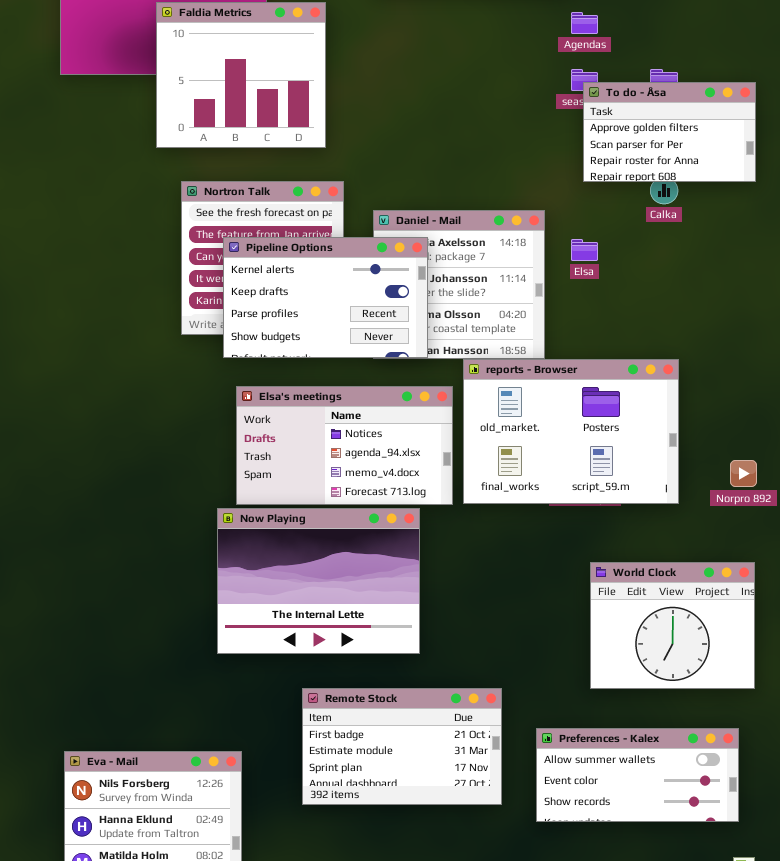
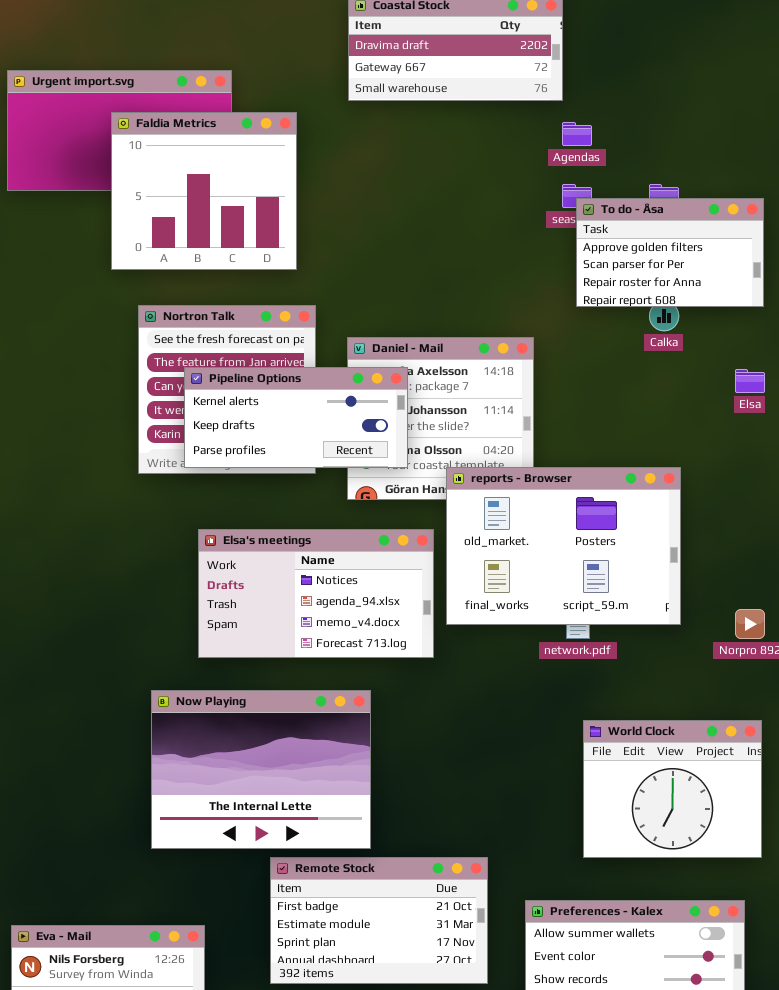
Pipeline Options: [223,237,428,358] -> [184,367,408,468], resized
Elsa: [571,239,598,261] -> [735,369,765,393], moved
reports - Browser: [463,359,679,504] -> [446,467,681,625], moved
Now Playing: [217,508,420,654] -> [151,690,371,849], moved

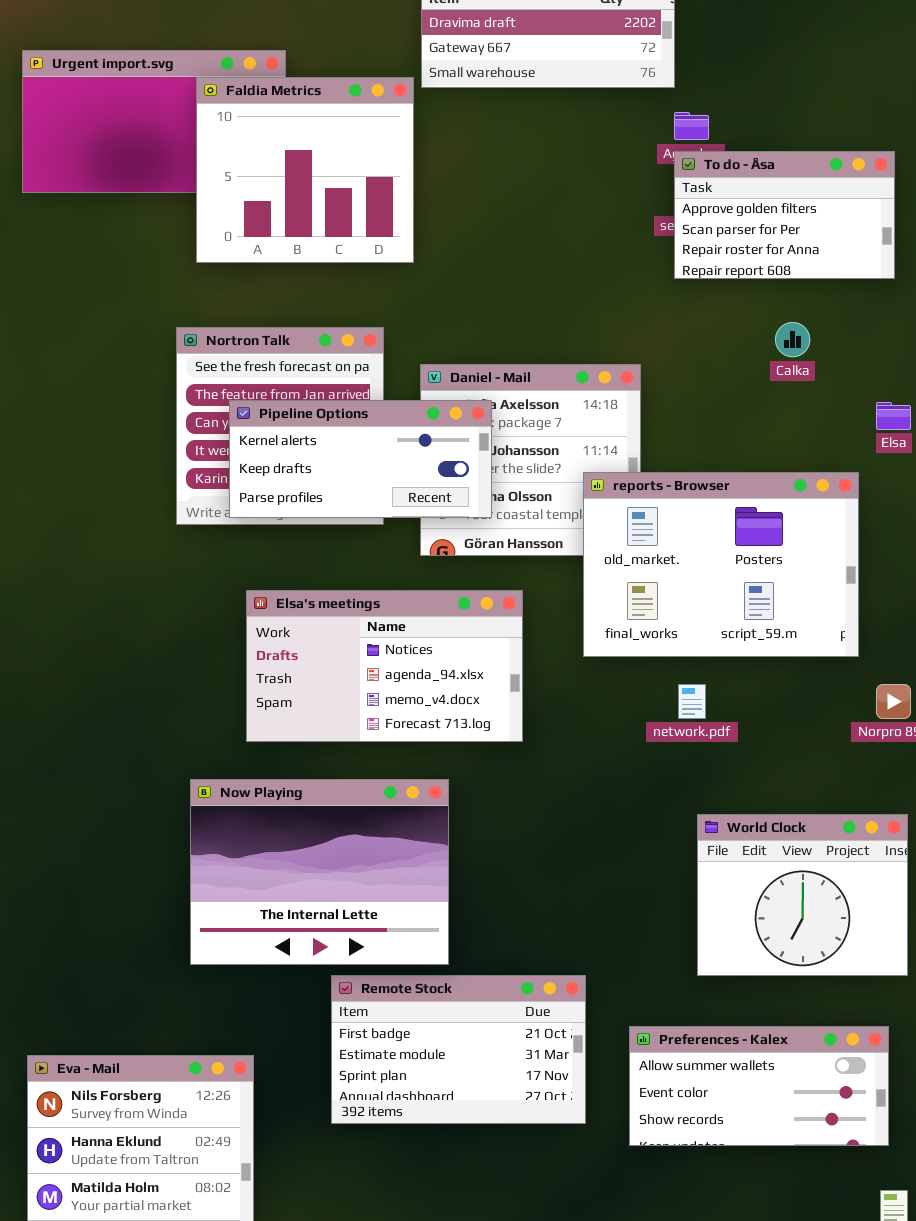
Faldia Metrics: [111,112,297,270] -> [196,77,414,263], moved
To do - Åsa: [576,198,764,307] -> [674,151,895,279], moved
reports - Browser: [446,467,681,625] -> [583,472,859,657], moved

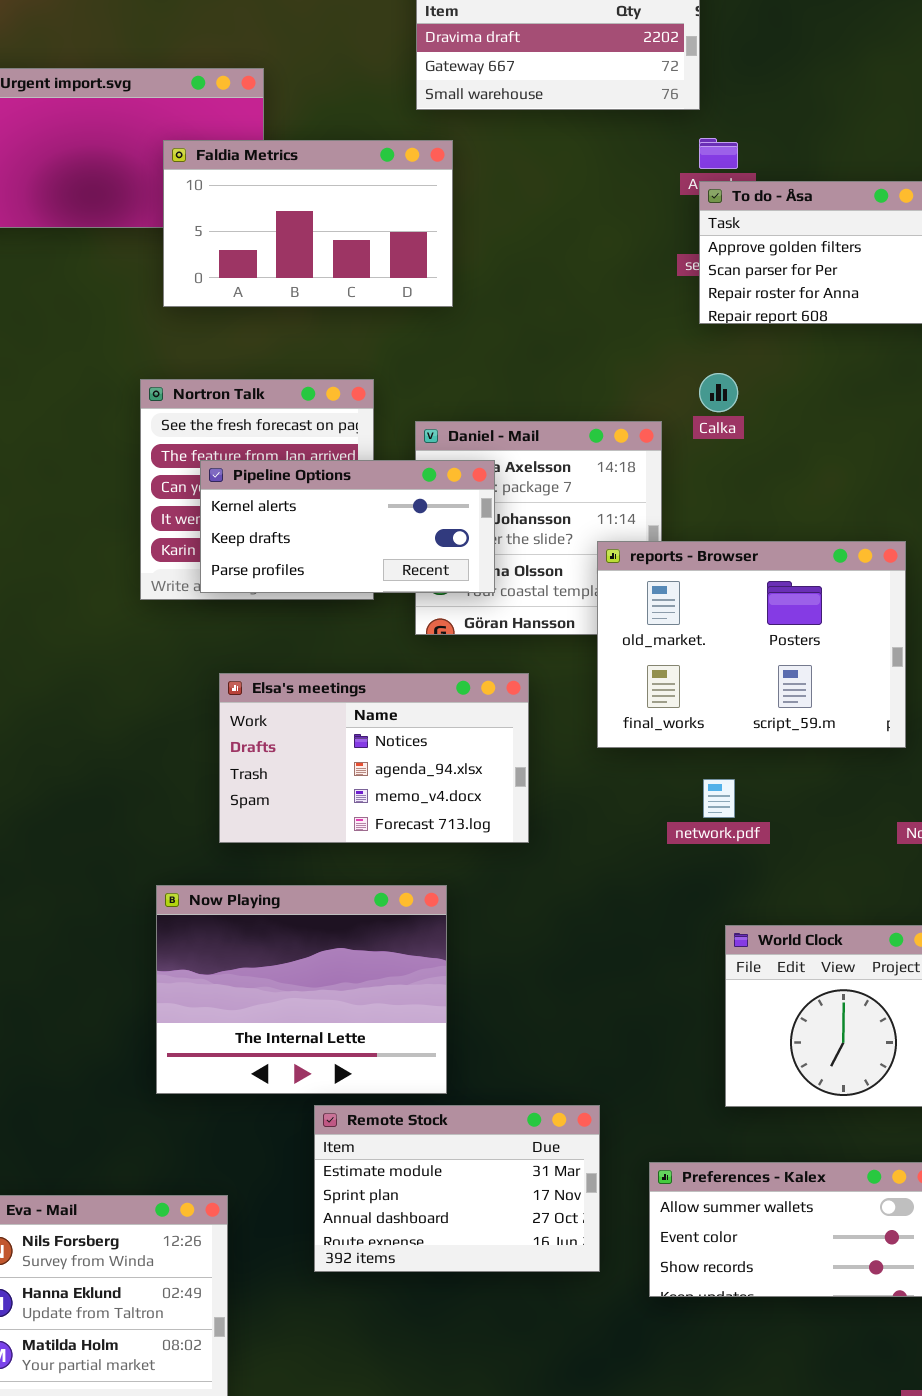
Faldia Metrics: [196,77,414,263] -> [163,140,453,307], resized
Calka: [775,322,810,357] -> [699,373,738,412], moved
Remote Stock: [331,975,586,1124] -> [314,1105,600,1272], scrolled down 1 row

